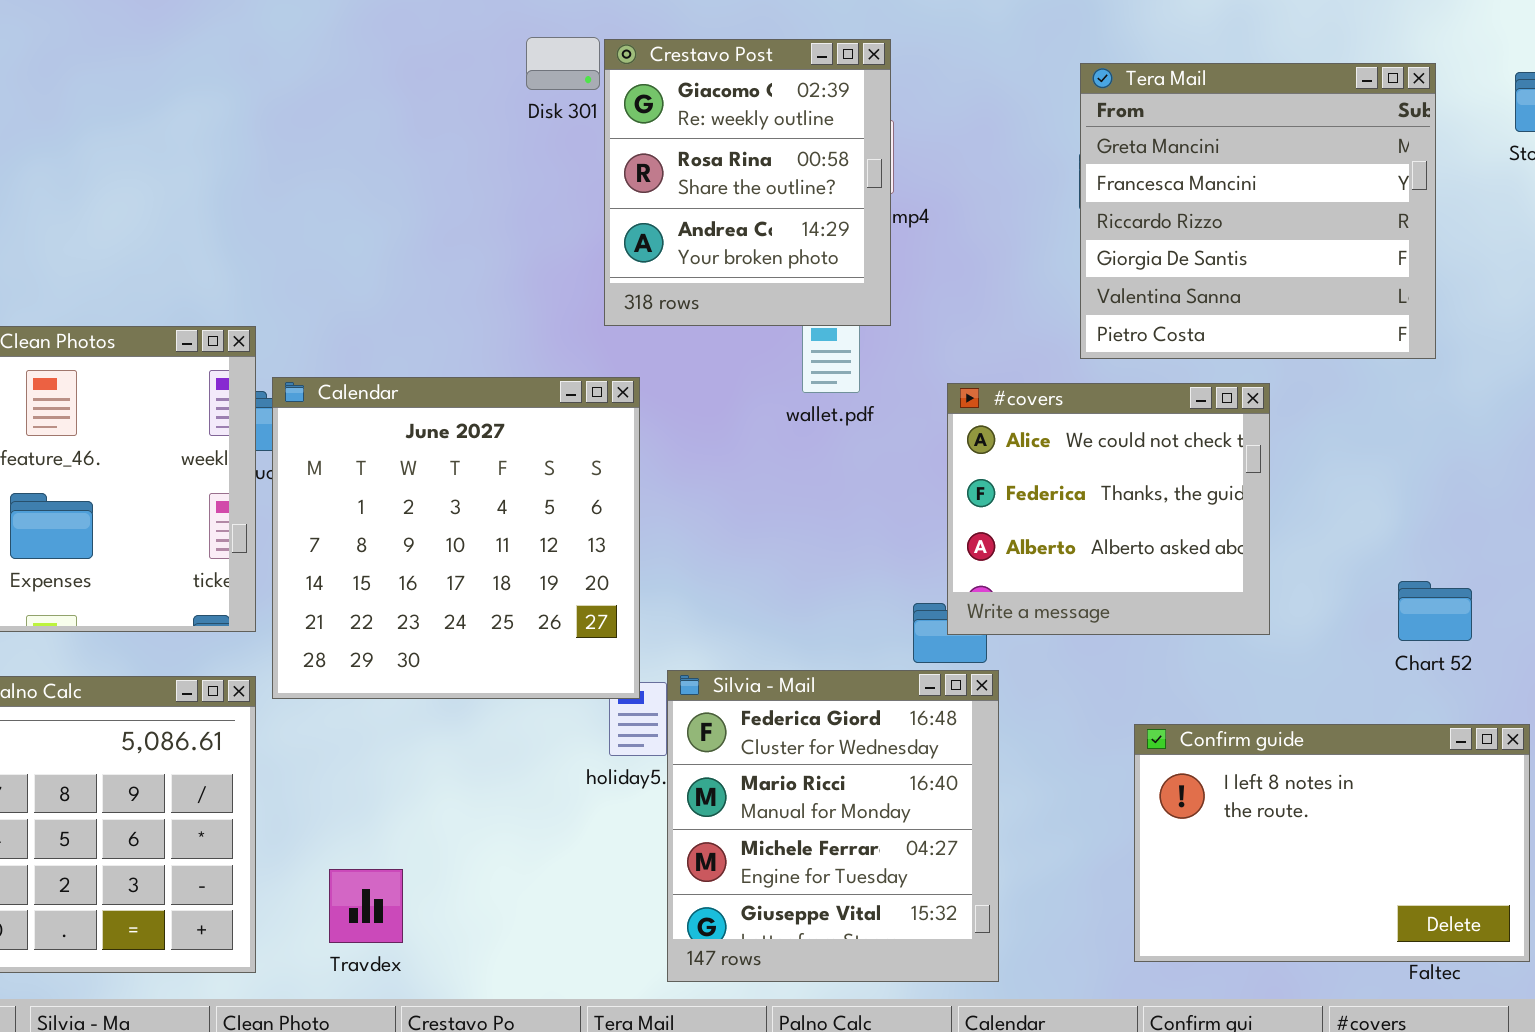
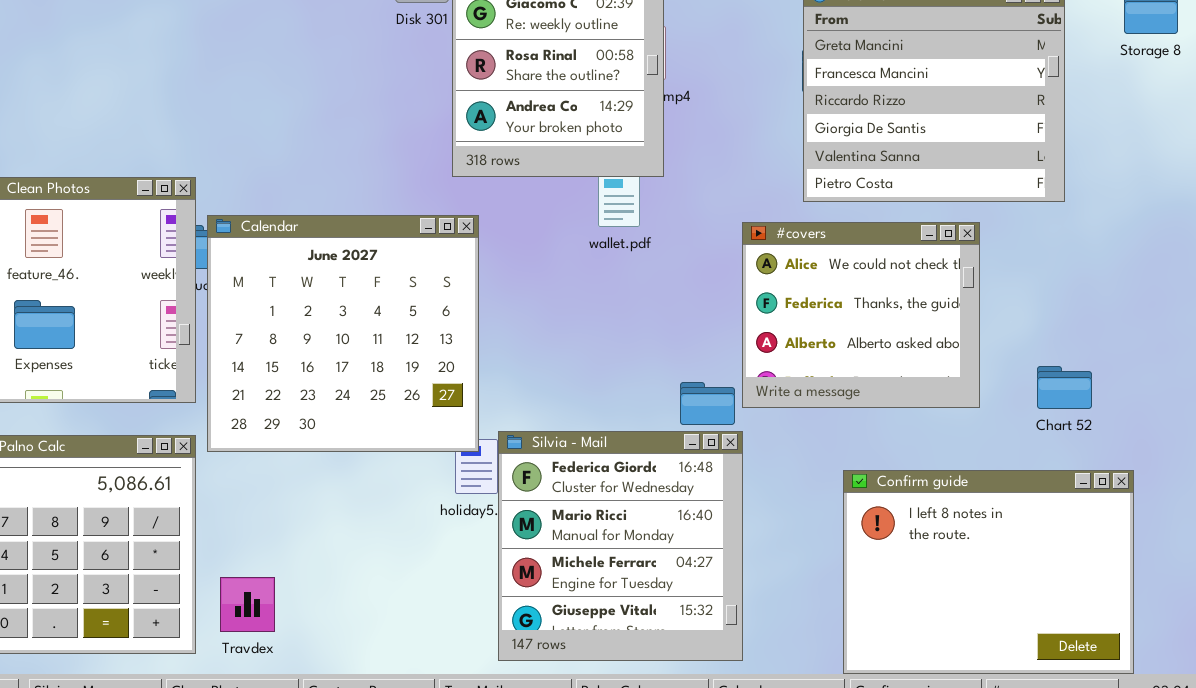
#covers: [947,383,1270,635] -> [742,222,980,408], moved
Confirm guide: [1134,724,1530,962] -> [843,470,1134,674], resized
Travdex: [329,869,403,943] -> [220,577,275,632], moved

